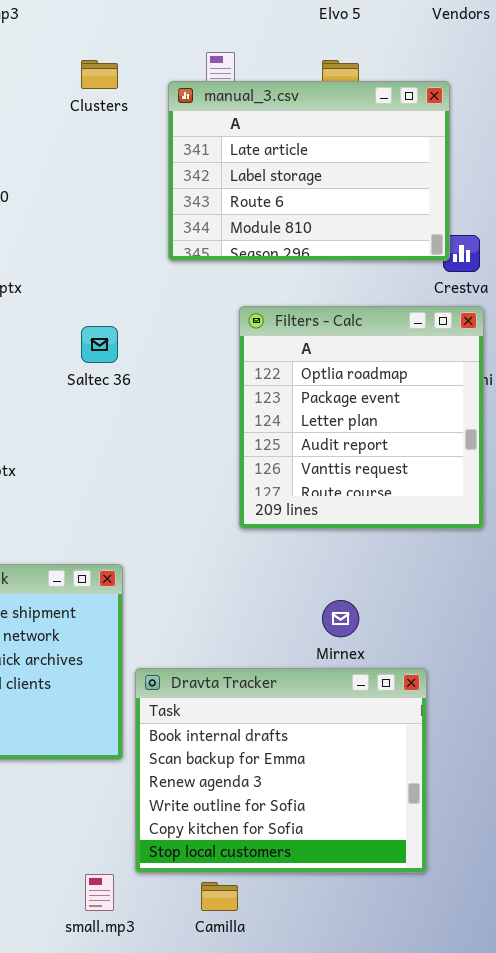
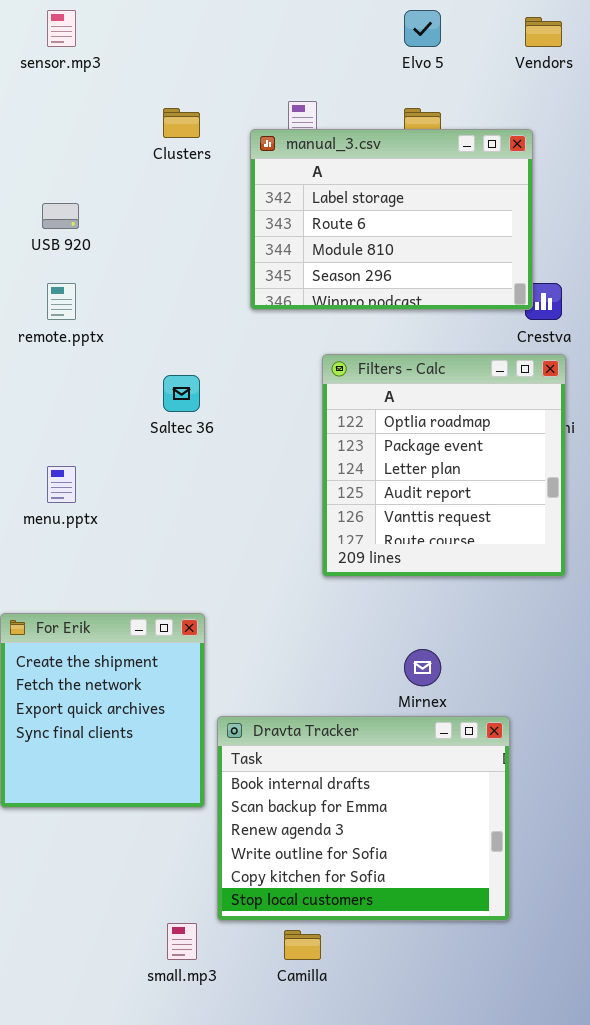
manual_3.csv: [168,81,450,261] -> [250,129,533,310], scrolled down 1 row

